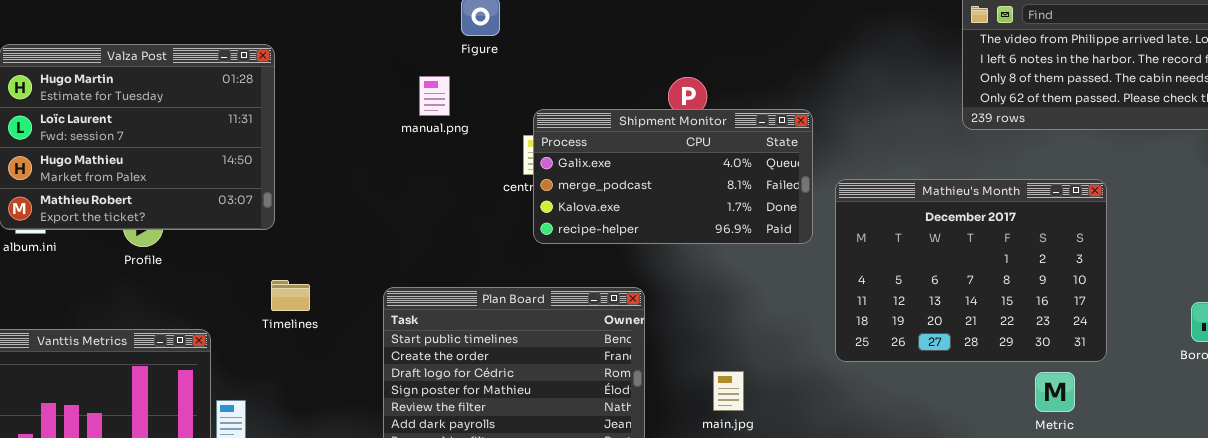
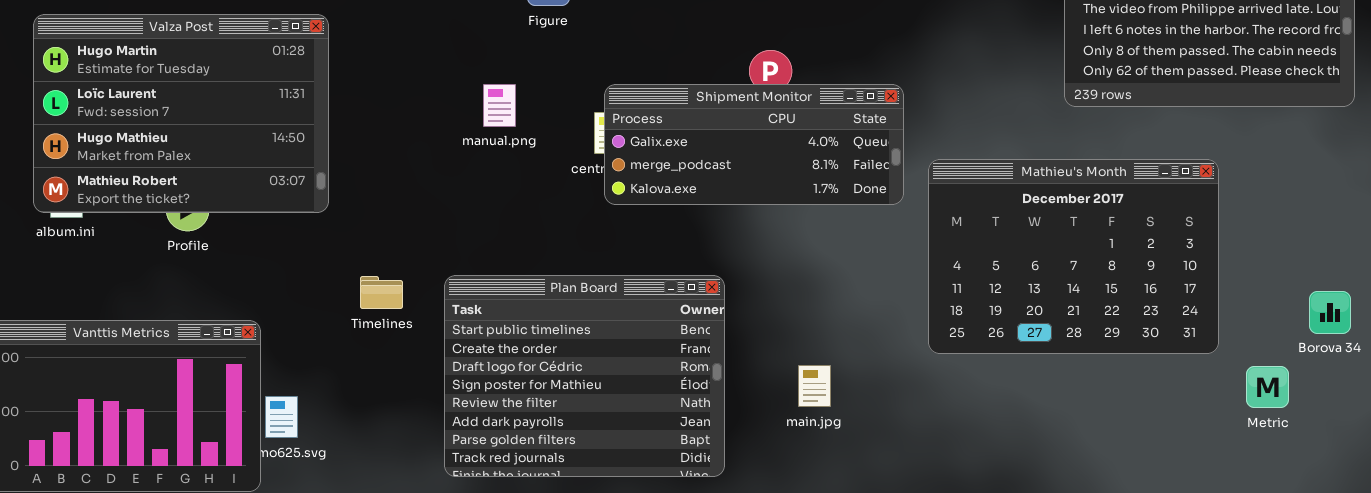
manual.png: [419,76,450,116] -> [483,84,516,127], moved
Shipment Monitor: [533,109,813,244] -> [604,84,904,205], resized
Timelines: [271,280,310,311] -> [360,276,403,309], moved
Metric: [1035,372,1075,412] -> [1246,366,1289,408], moved

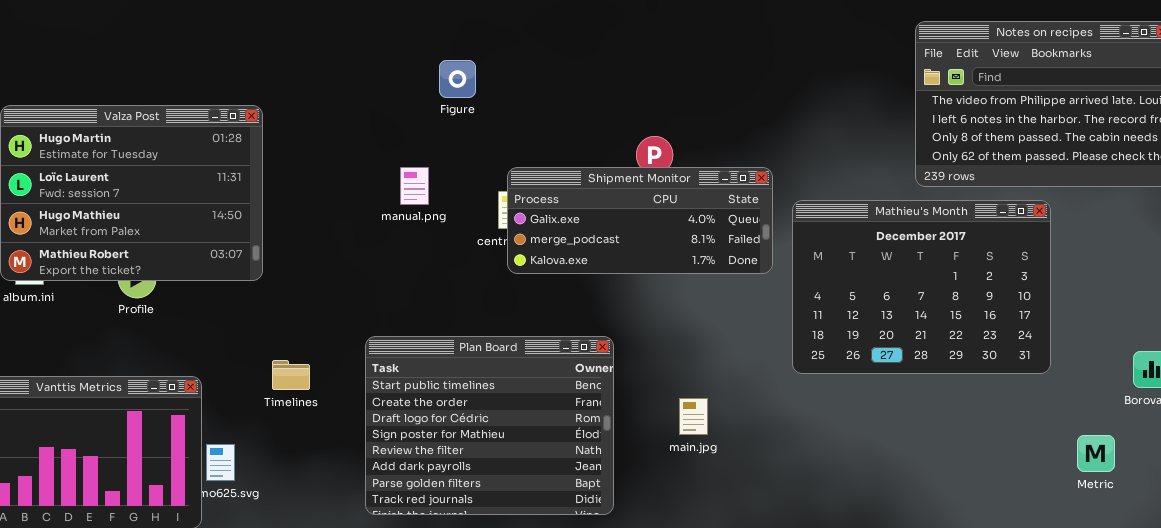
Mathieu's Month: [928,159,1219,354] -> [792,200,1051,374], moved
Timelines: [360,276,403,309] -> [272,360,310,390], moved
main.jpg: [798,365,831,407] -> [679,398,708,435], moved
Metric: [1246,366,1289,408] -> [1077,435,1115,472], moved

